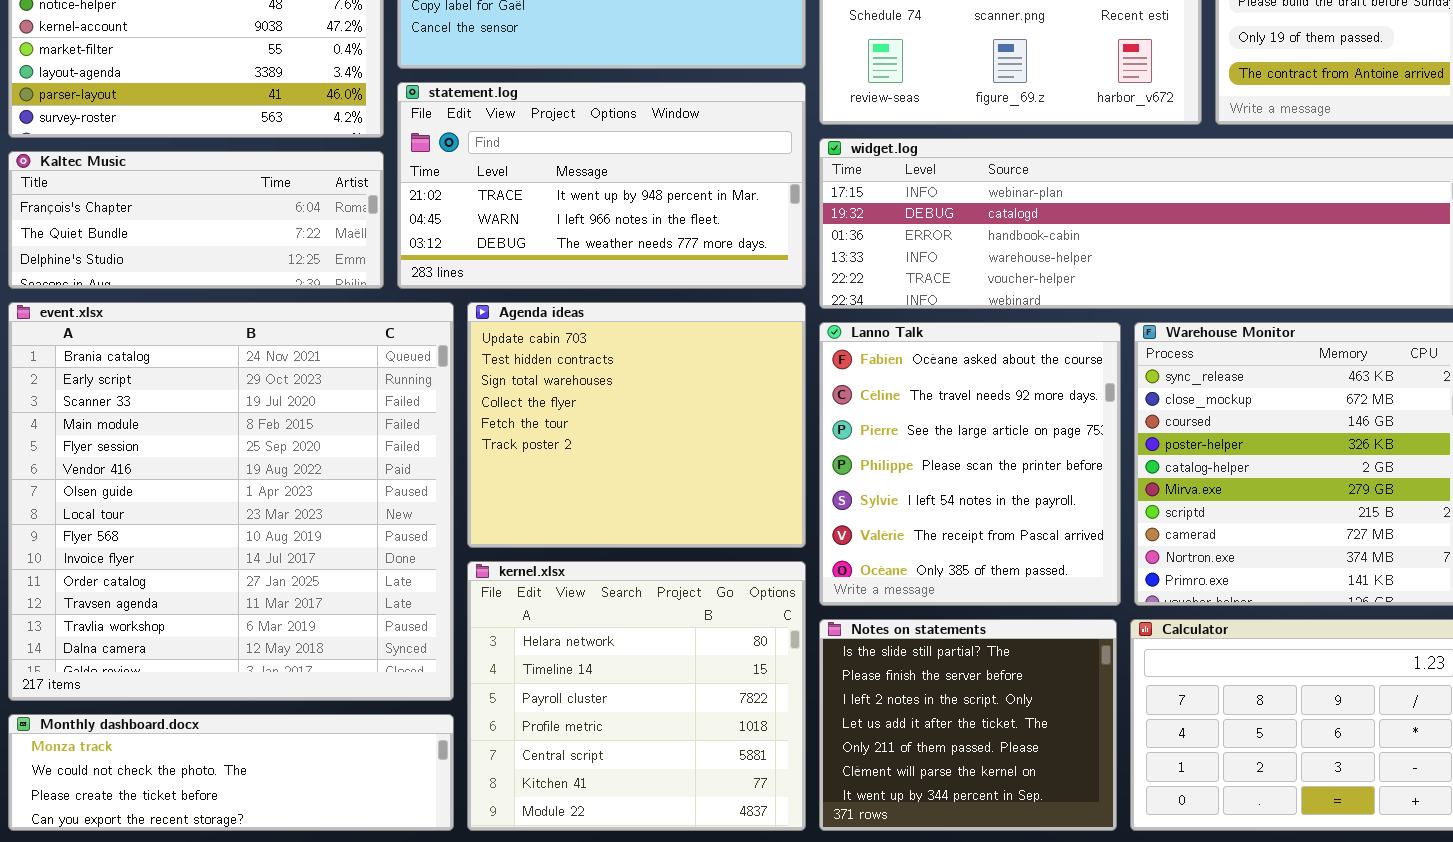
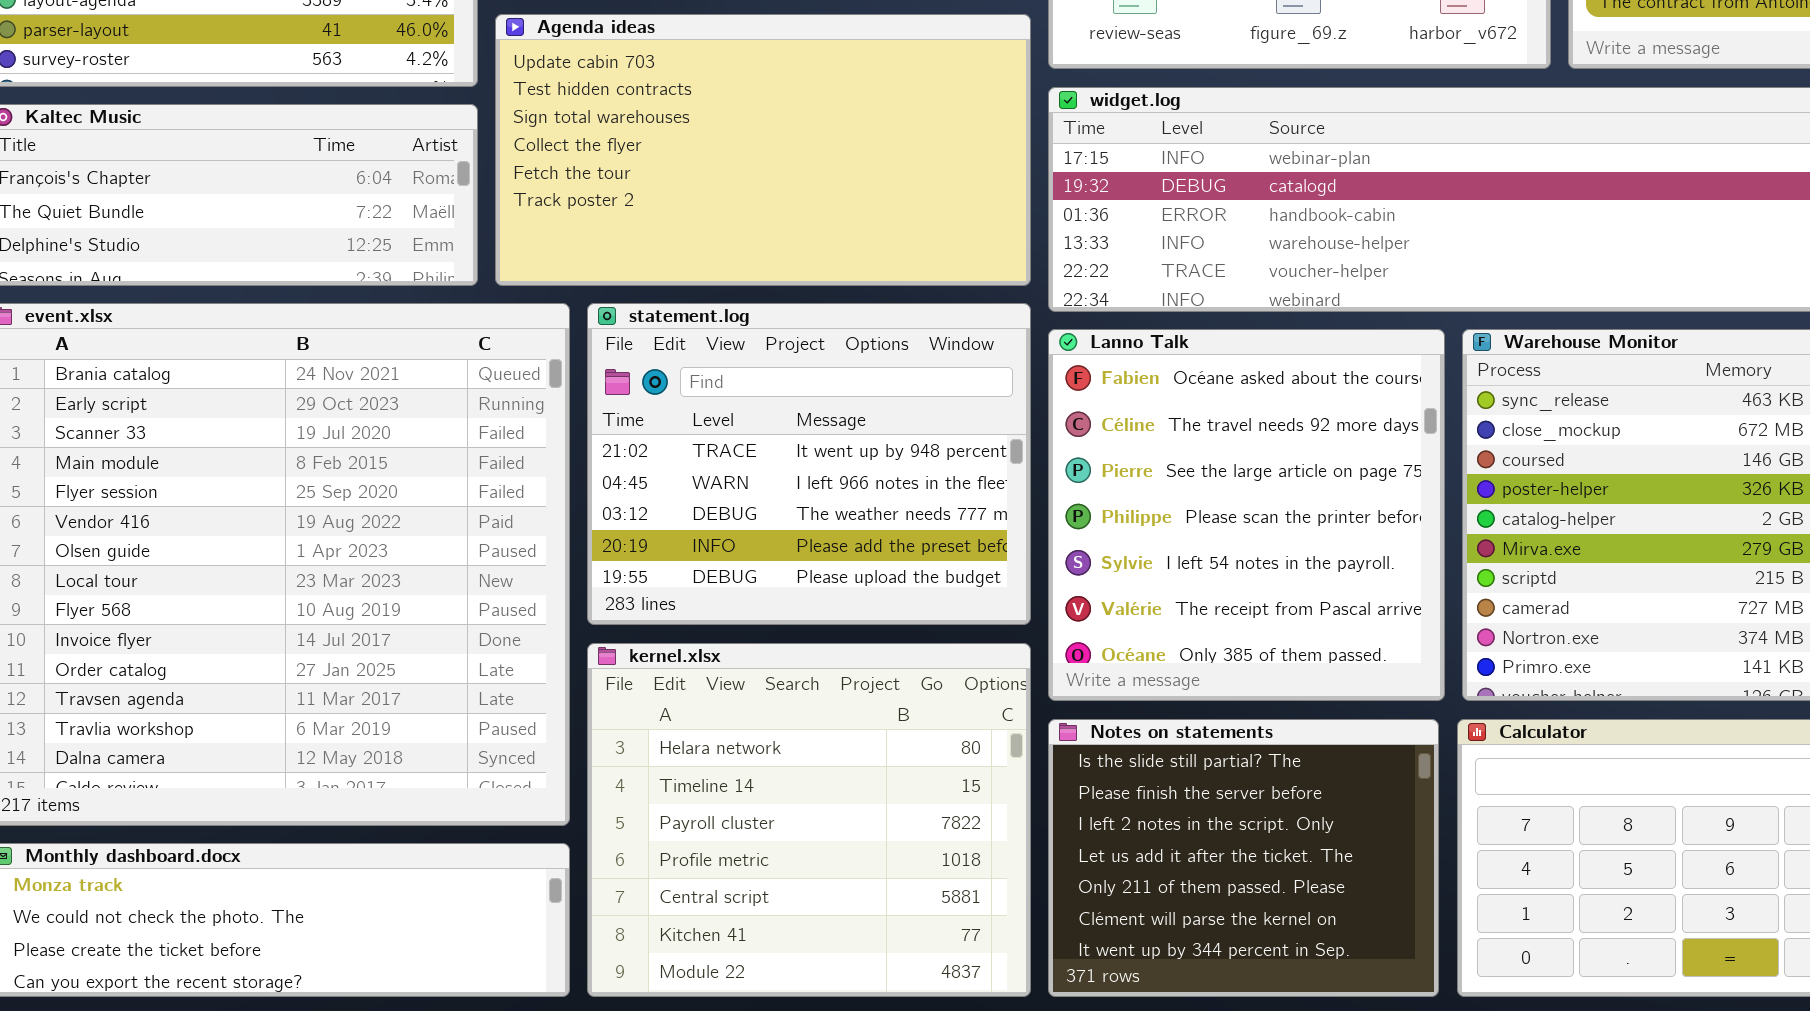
statement.log: [397,82,806,289] -> [587,303,1031,625], moved, resized
Agenda ideas: [467,302,806,548] -> [495,14,1031,286], moved, resized

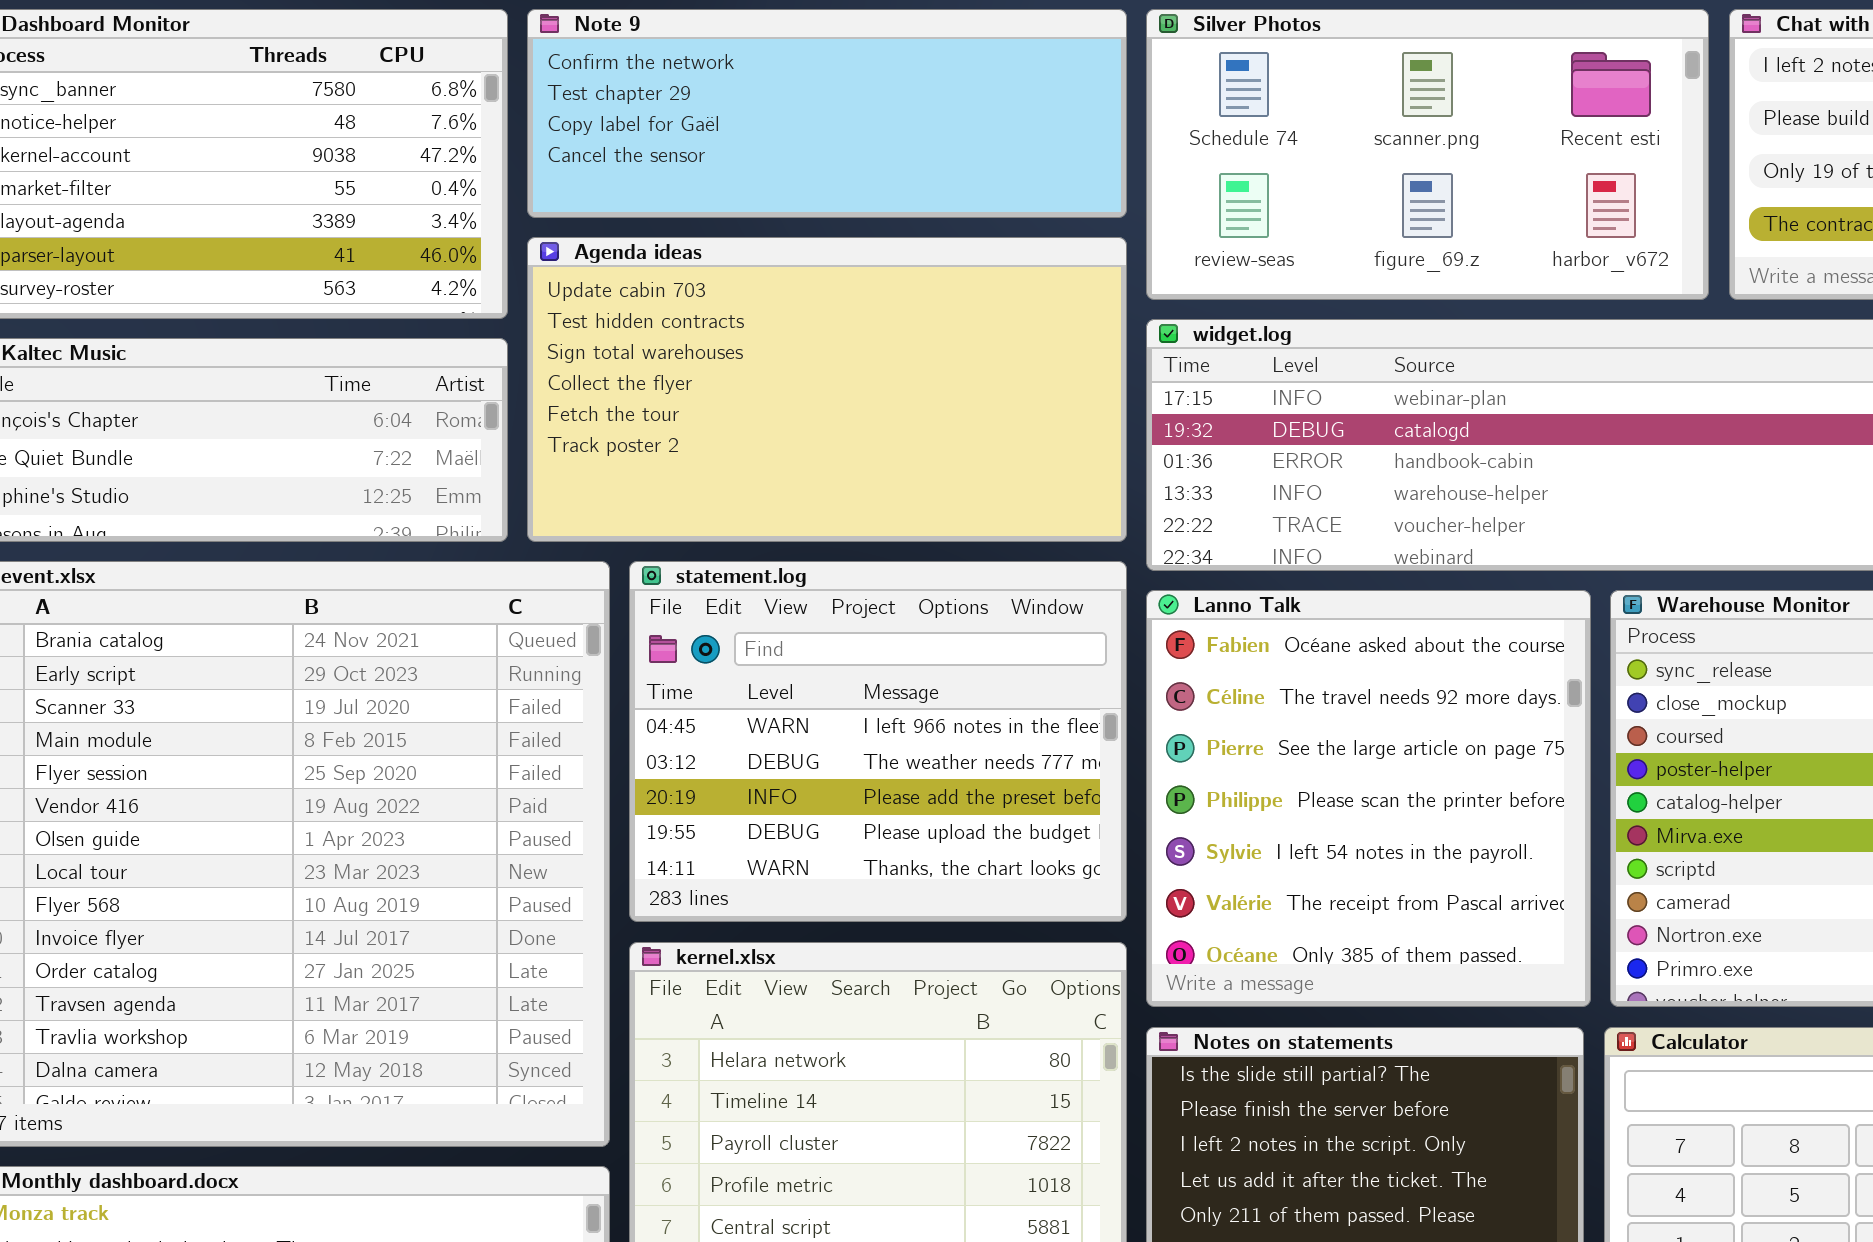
statement.log: [587,303,1031,625] -> [629,561,1127,922], scrolled down 1 row

